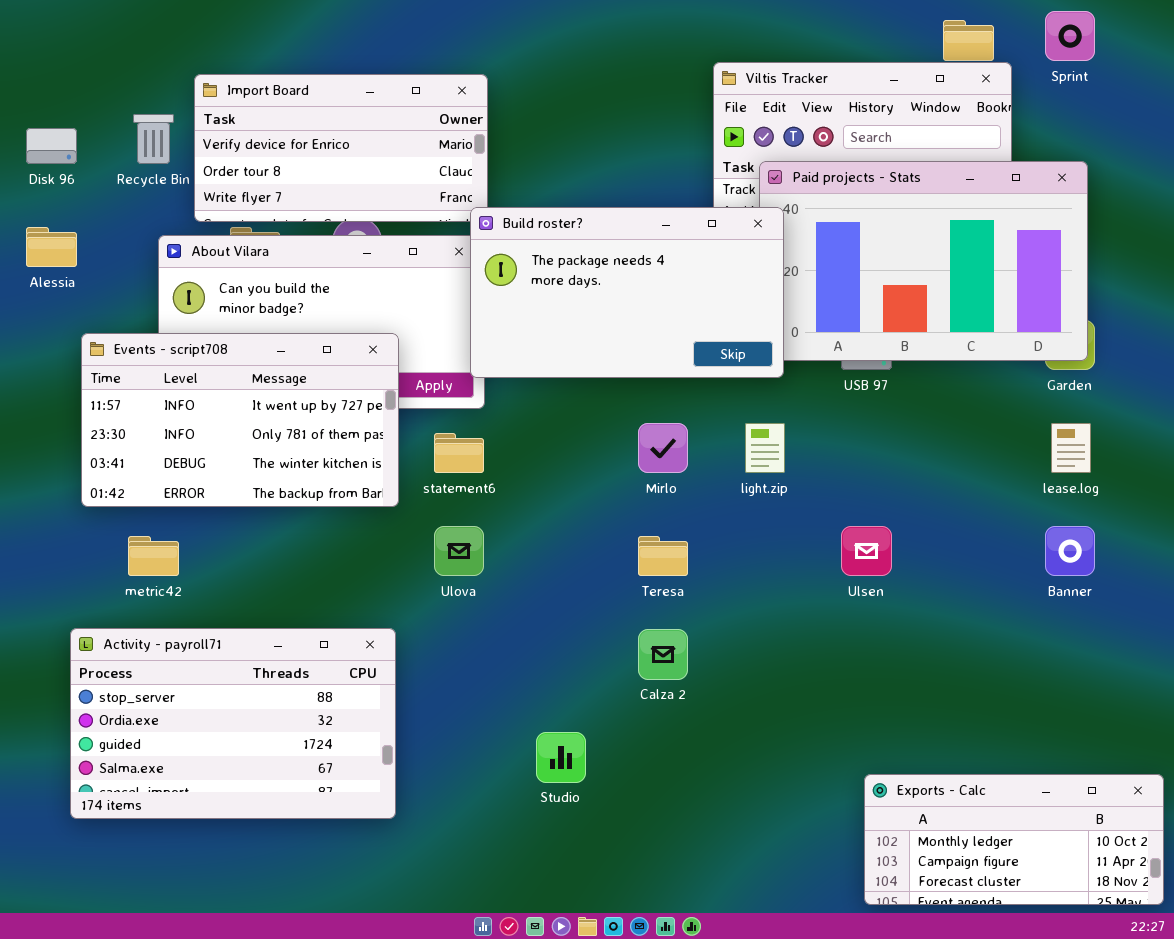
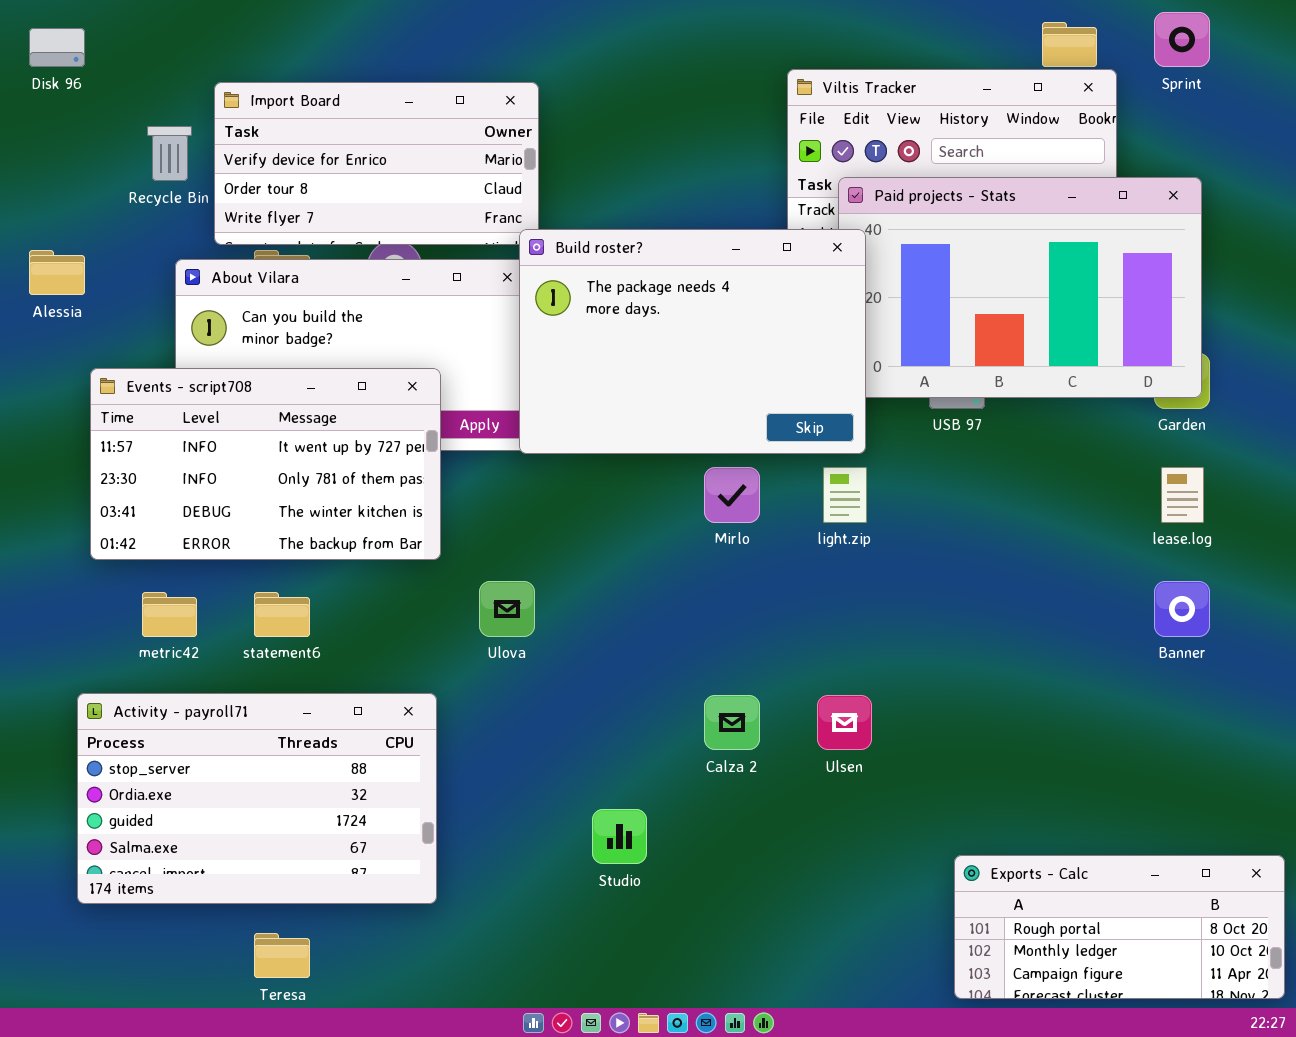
Disk 96: [26,128,77,164] -> [29,28,85,67], moved
Build roster?: [470,207,784,378] -> [519,229,866,454], resized
statement6: [434,433,484,473] -> [254,592,310,637], moved
Ulsen: [841,526,892,576] -> [817,695,872,750], moved
Teresa: [638,536,688,576] -> [254,933,310,978], moved
Exports - Calc: [864,774,1164,905] -> [954,855,1285,999], scrolled up 1 row

